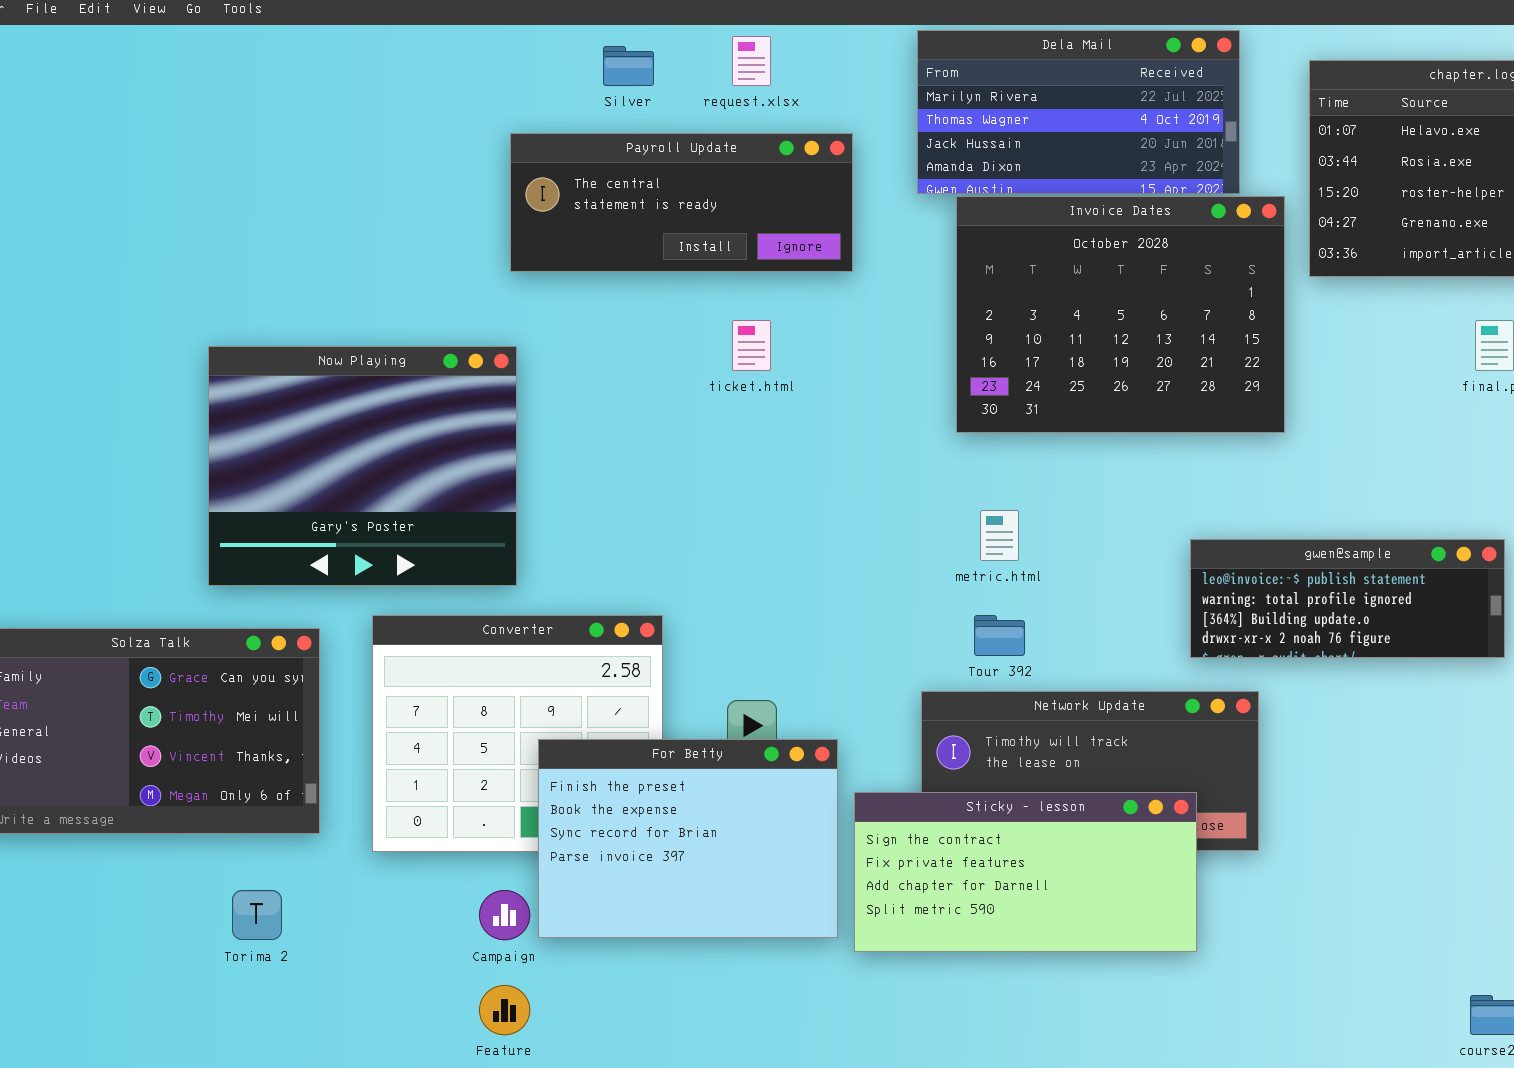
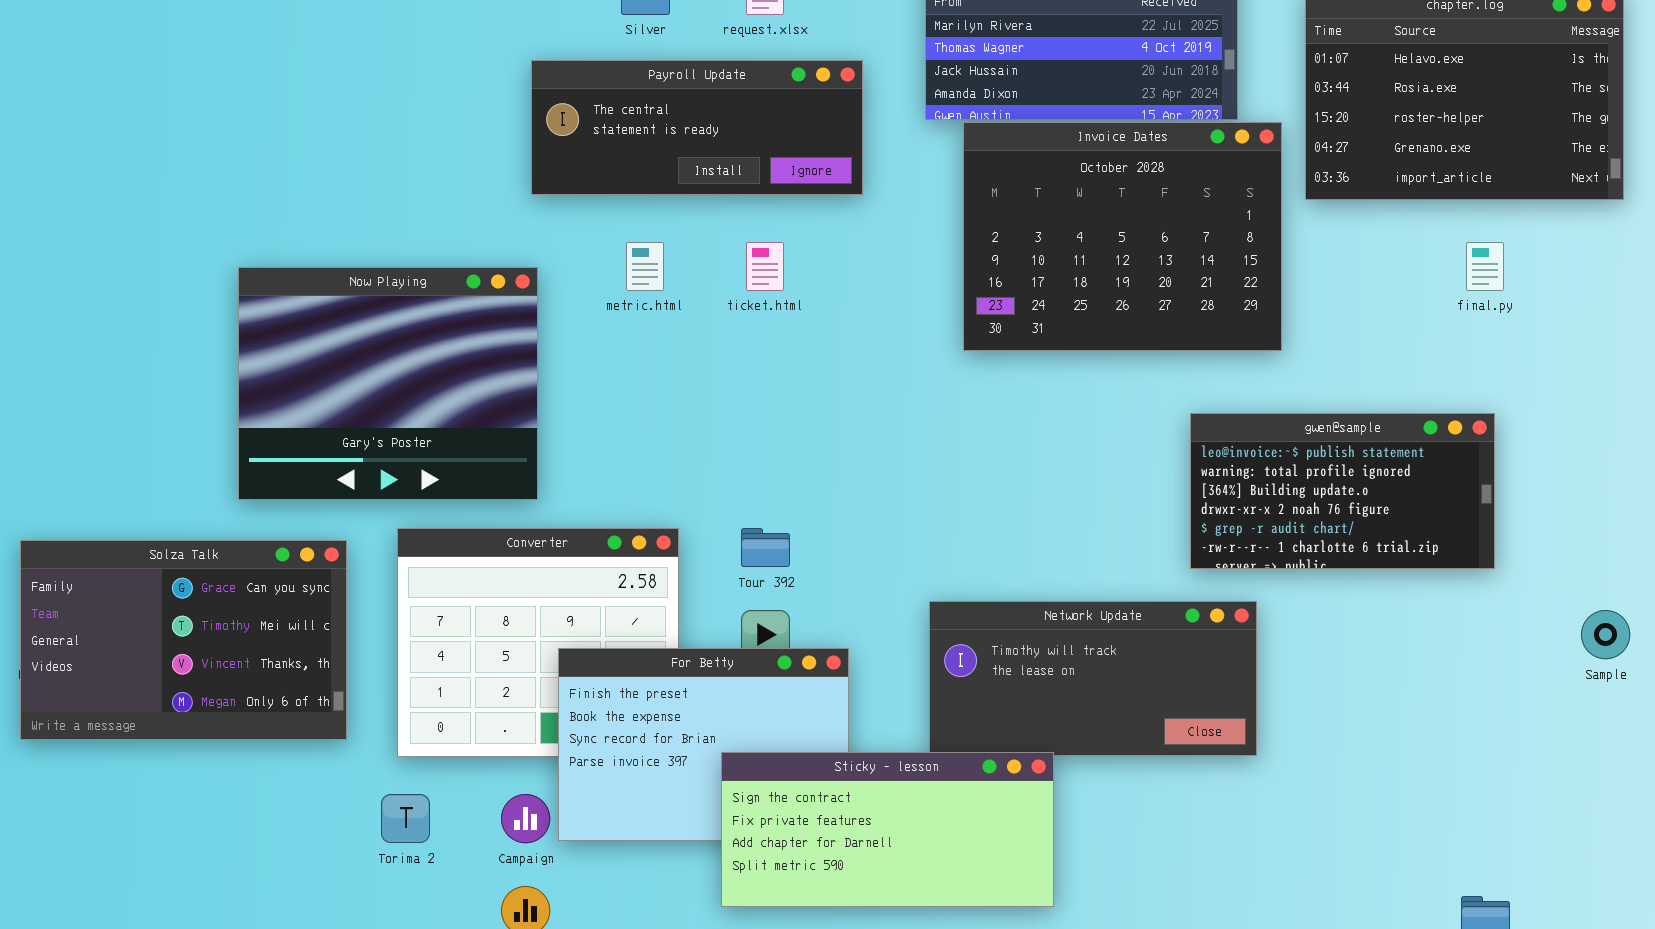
metric.html: [980,510,1019,561] -> [626,242,664,291], moved
gwen@sample: [1190,539,1505,658] -> [1190,413,1495,569], resized
Tour 392: [974,615,1025,656] -> [741,528,790,567], moved
Sticky - lesson: [854,792,1197,952] -> [721,752,1054,907], moved
Torima 2: [232,890,282,940] -> [381,794,430,843], moved

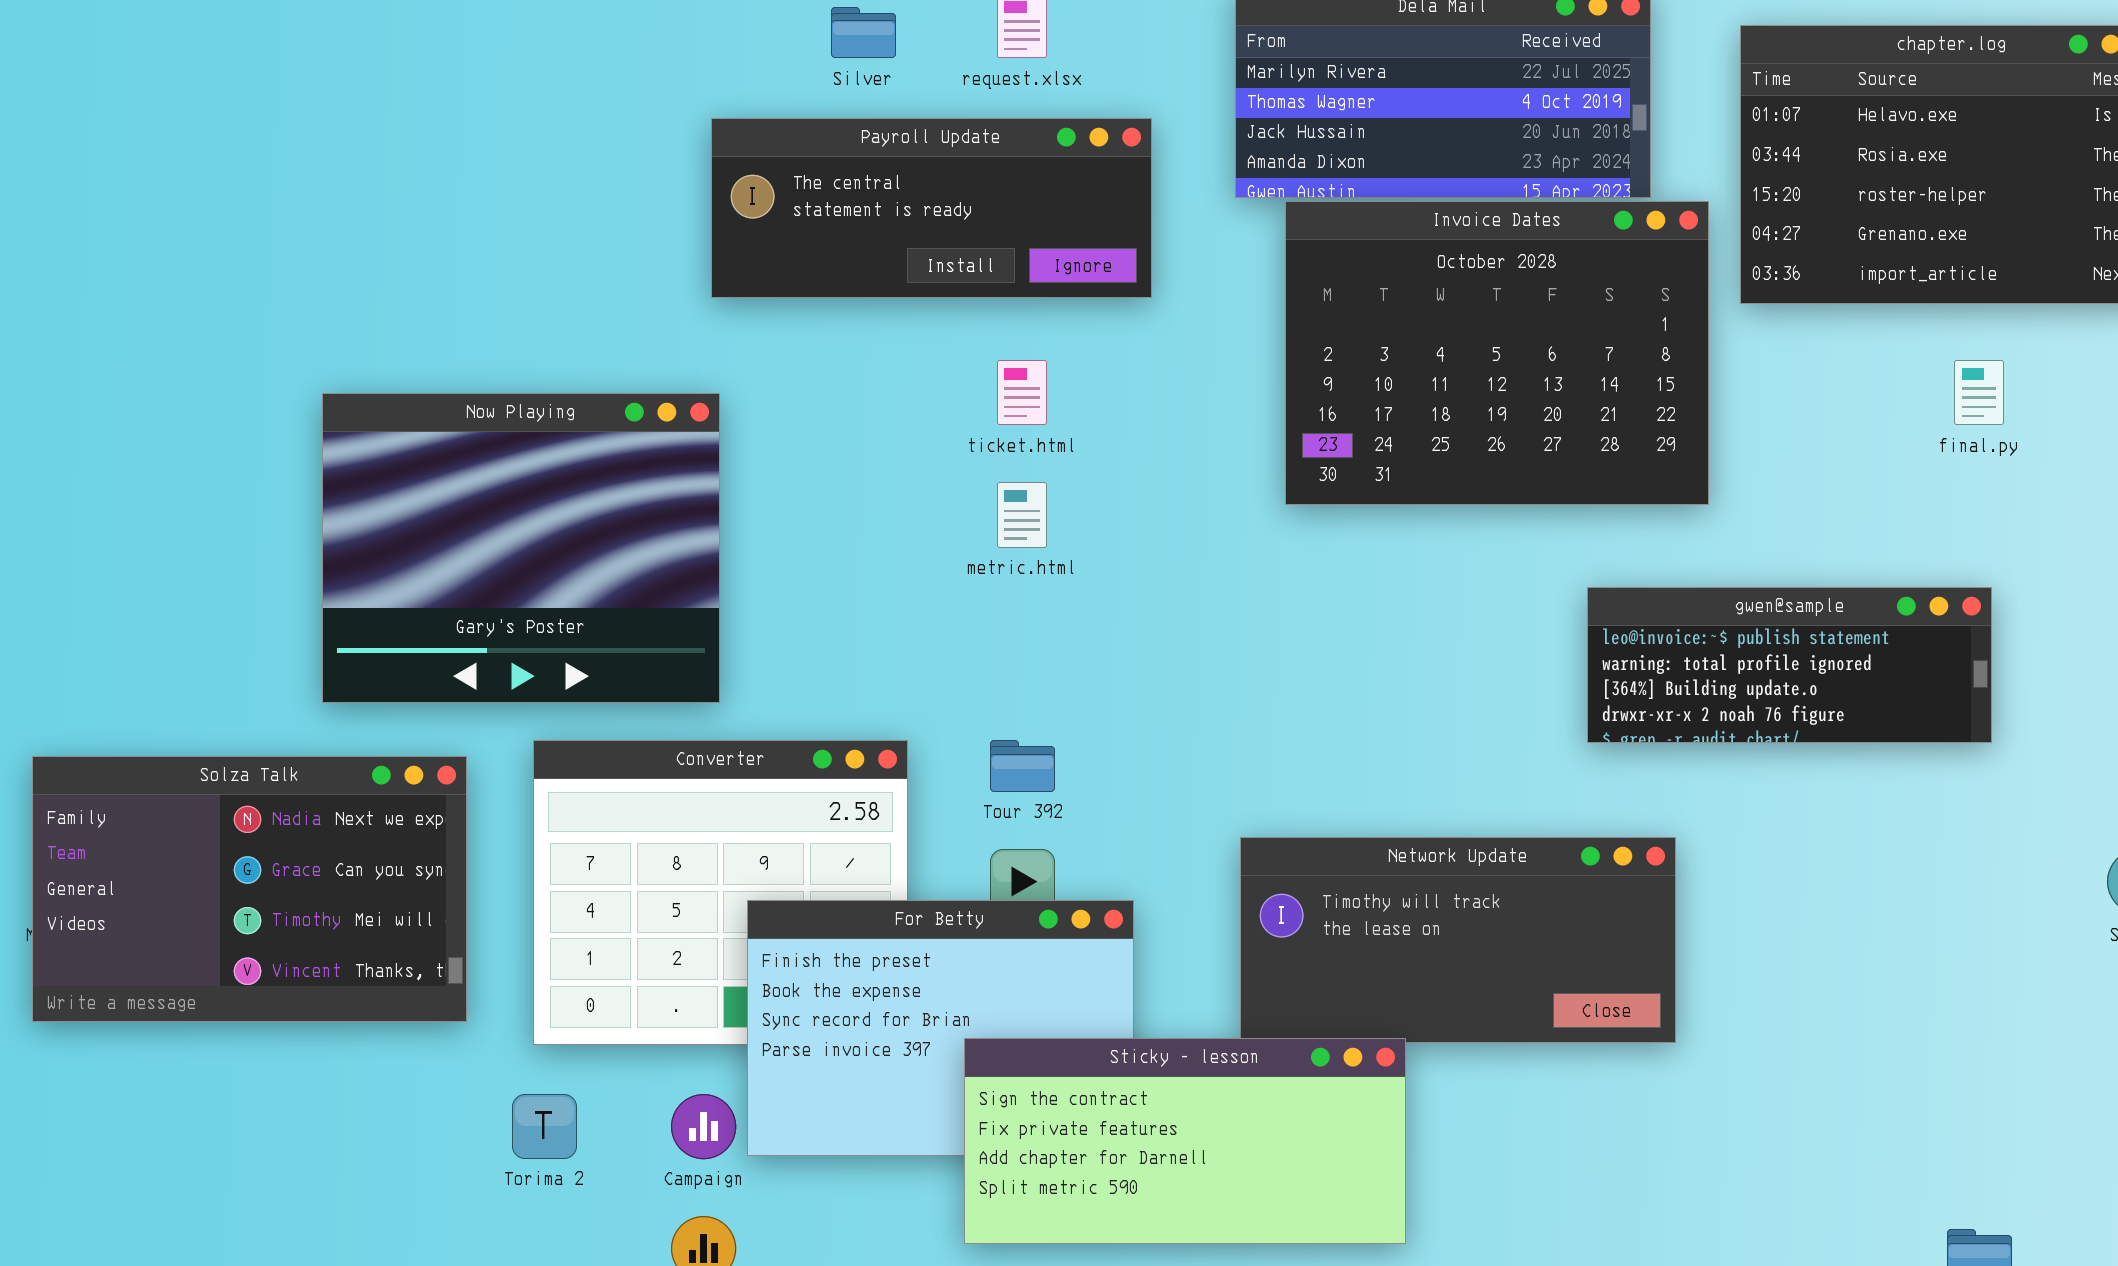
metric.html: [626,242,664,291] -> [997,482,1047,548], moved
gwen@sample: [1190,413,1495,569] -> [1587,587,1992,743], resized
Solza Talk: [20,540,347,740] -> [32,756,467,1022], scrolled up 1 row

